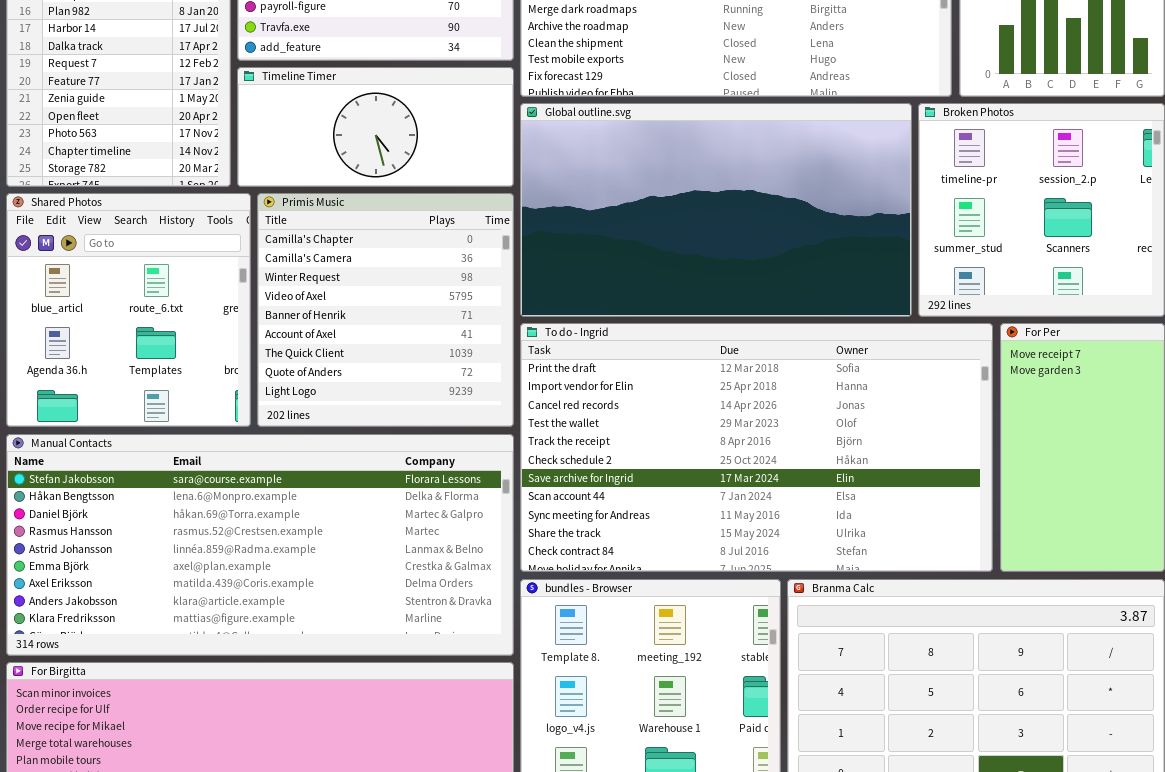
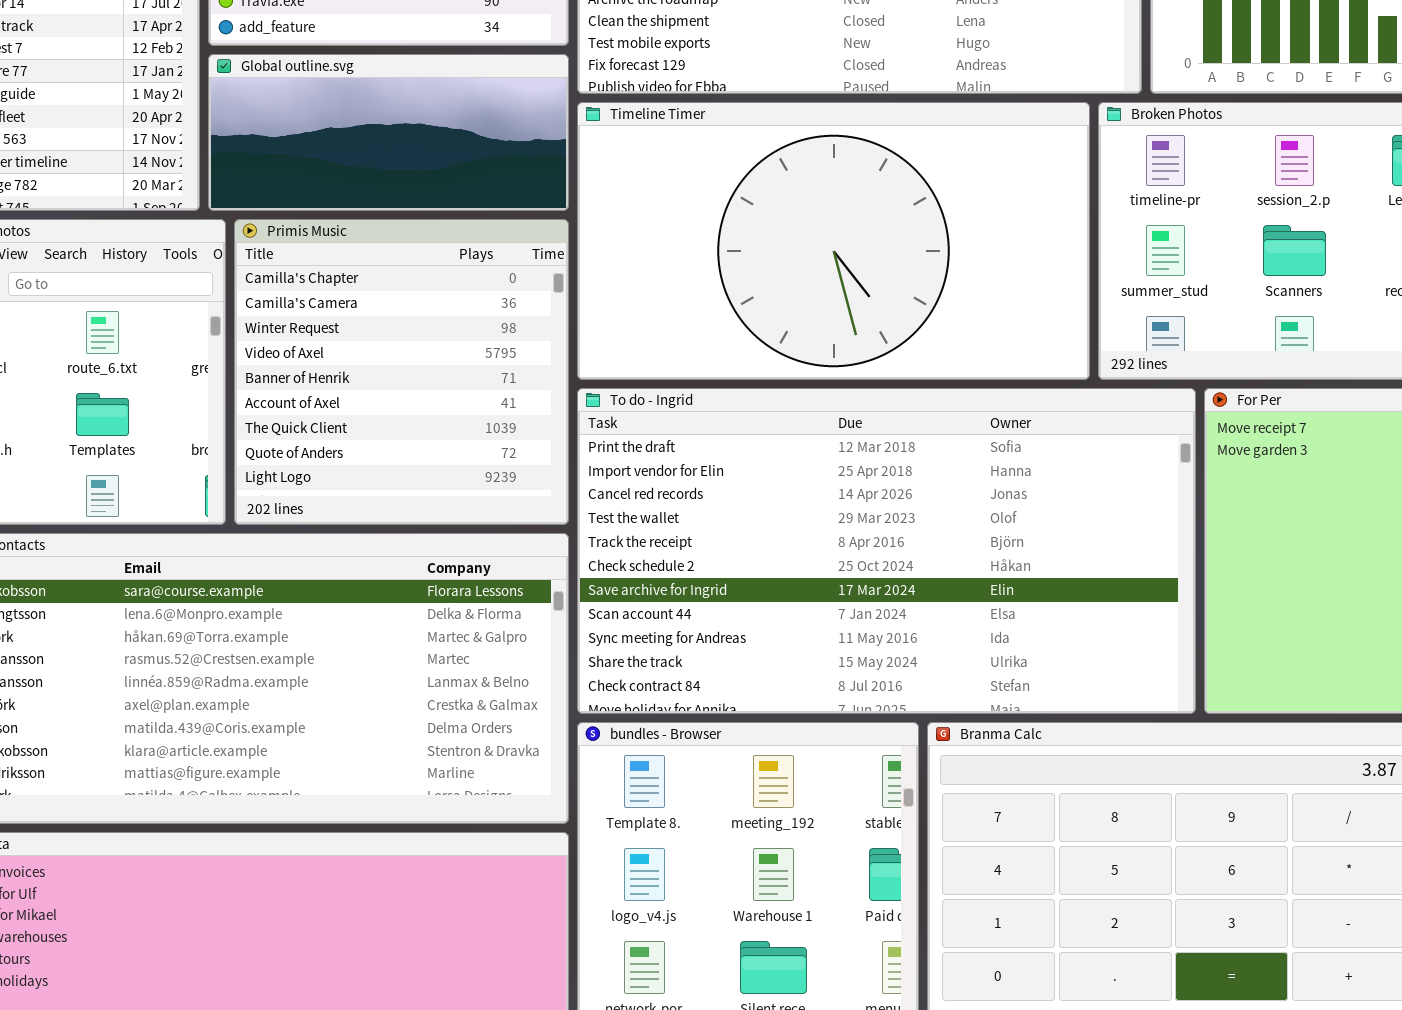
Timeline Timer: [237,67,514,187] -> [577,102,1090,380], moved, resized
Global outline.svg: [520,103,912,317] -> [208,54,569,211], moved, resized

